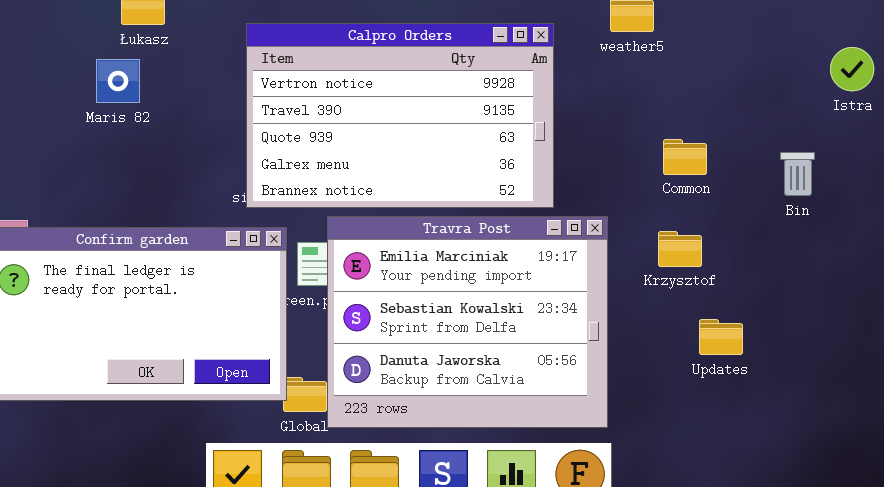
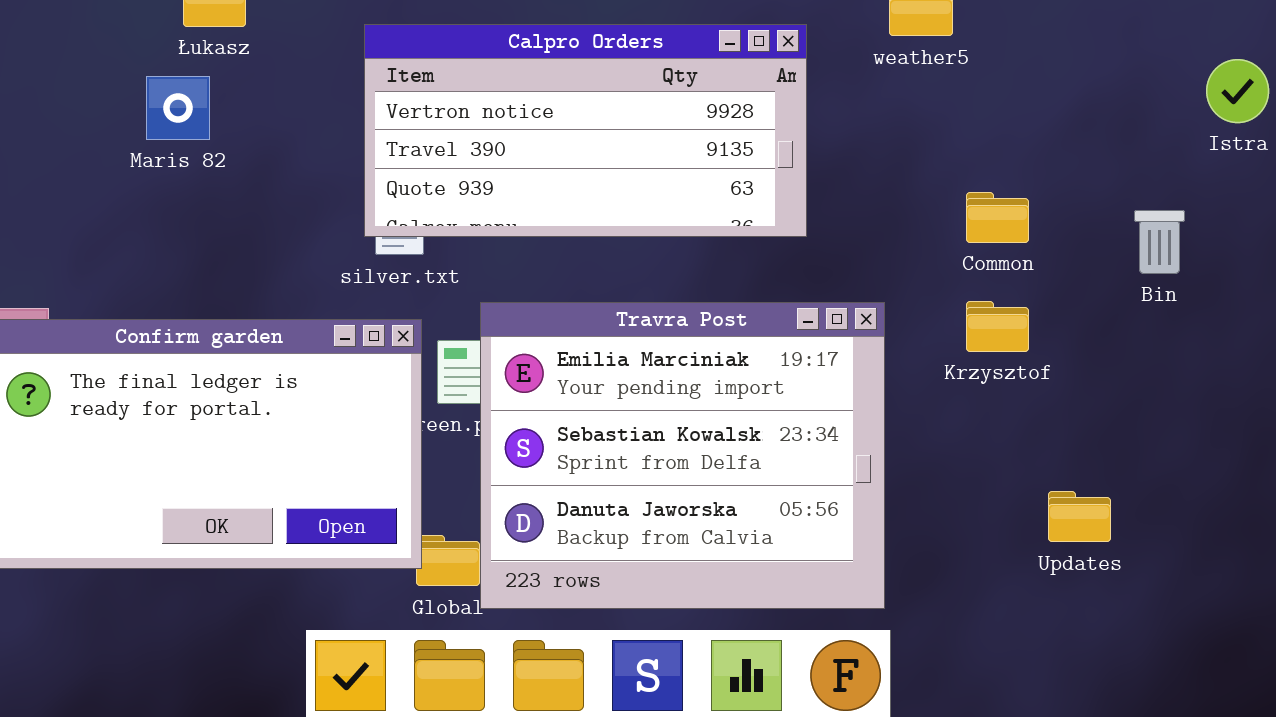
Calpro Orders: [246,23,554,208] -> [364,24,807,237], resized
Krzysztof: [658,231,702,267] -> [966,301,1029,352], moved
Updates: [699,319,743,355] -> [1048,491,1111,542], moved

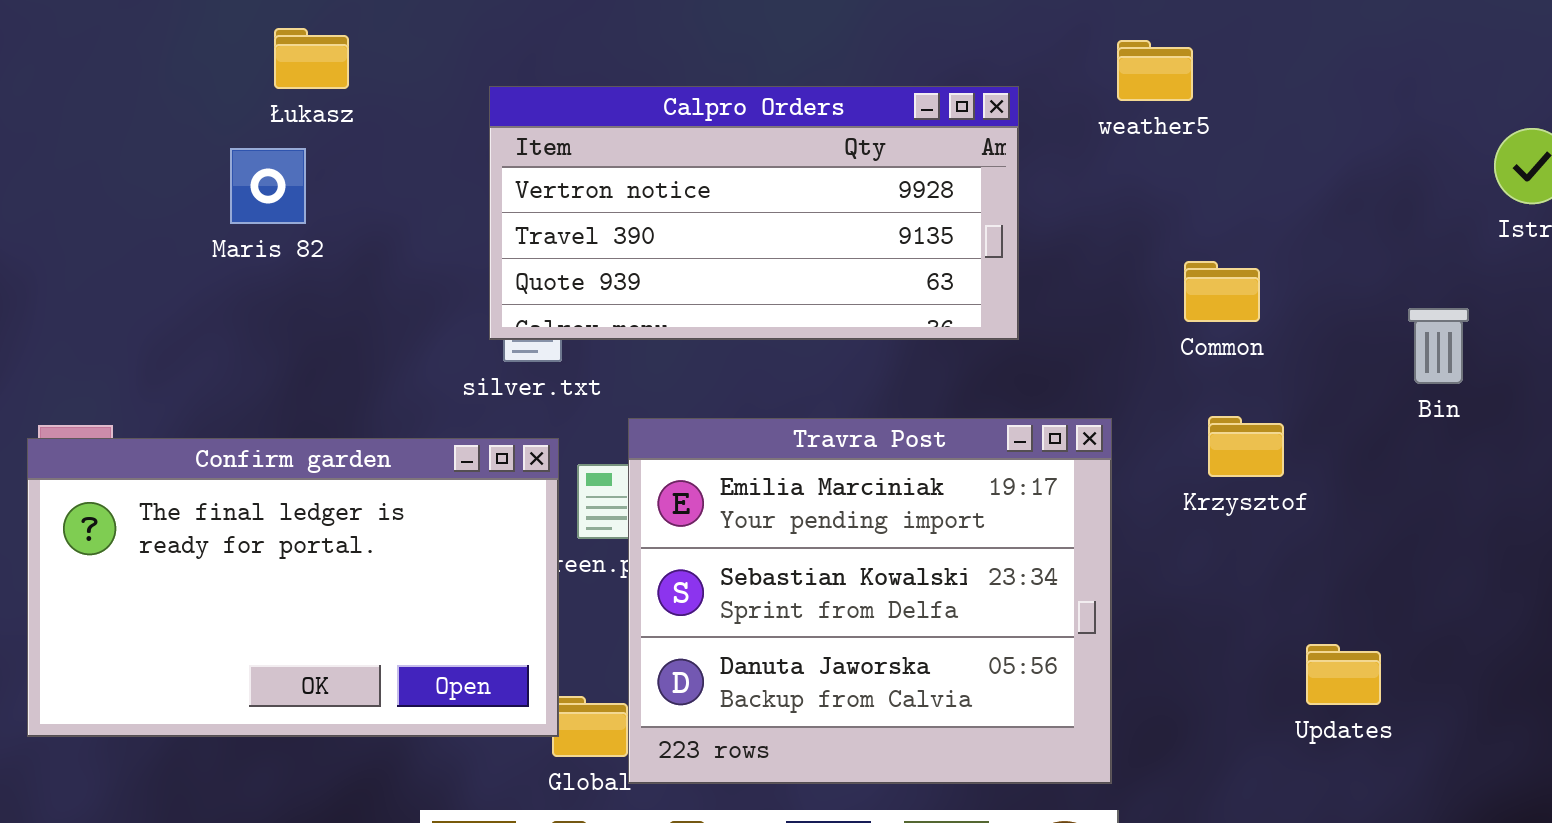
Common: [966,192,1029,243] -> [1184,261,1260,322], moved

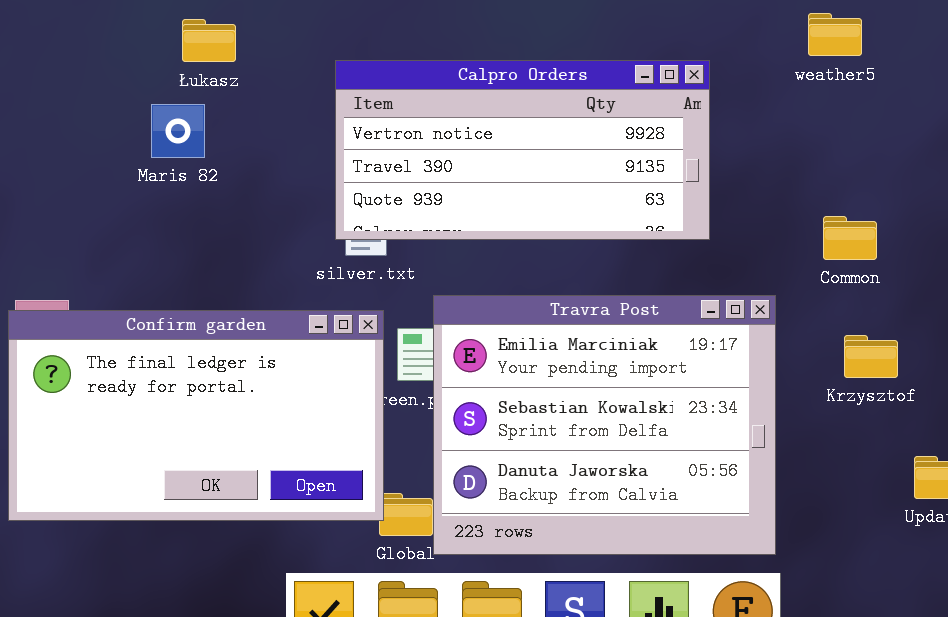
weather5: [1117,40,1193,101] -> [808,13,862,56], moved
Common: [1184,261,1260,322] -> [823,216,877,260], moved
Krzysztof: [1208,416,1284,477] -> [844,335,898,378], moved

